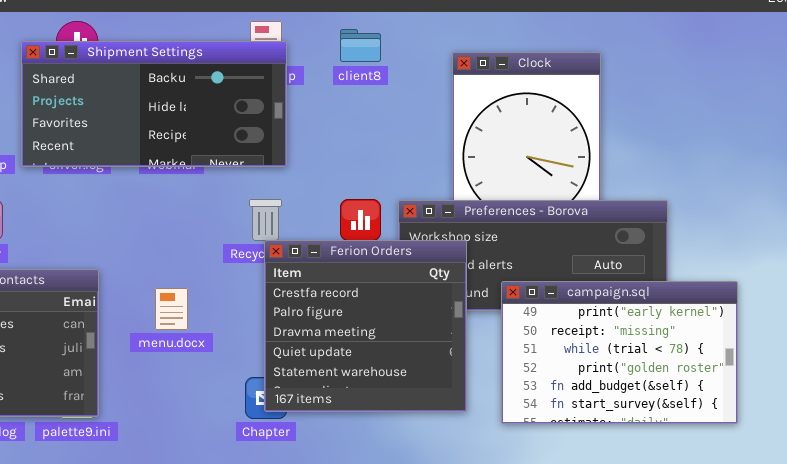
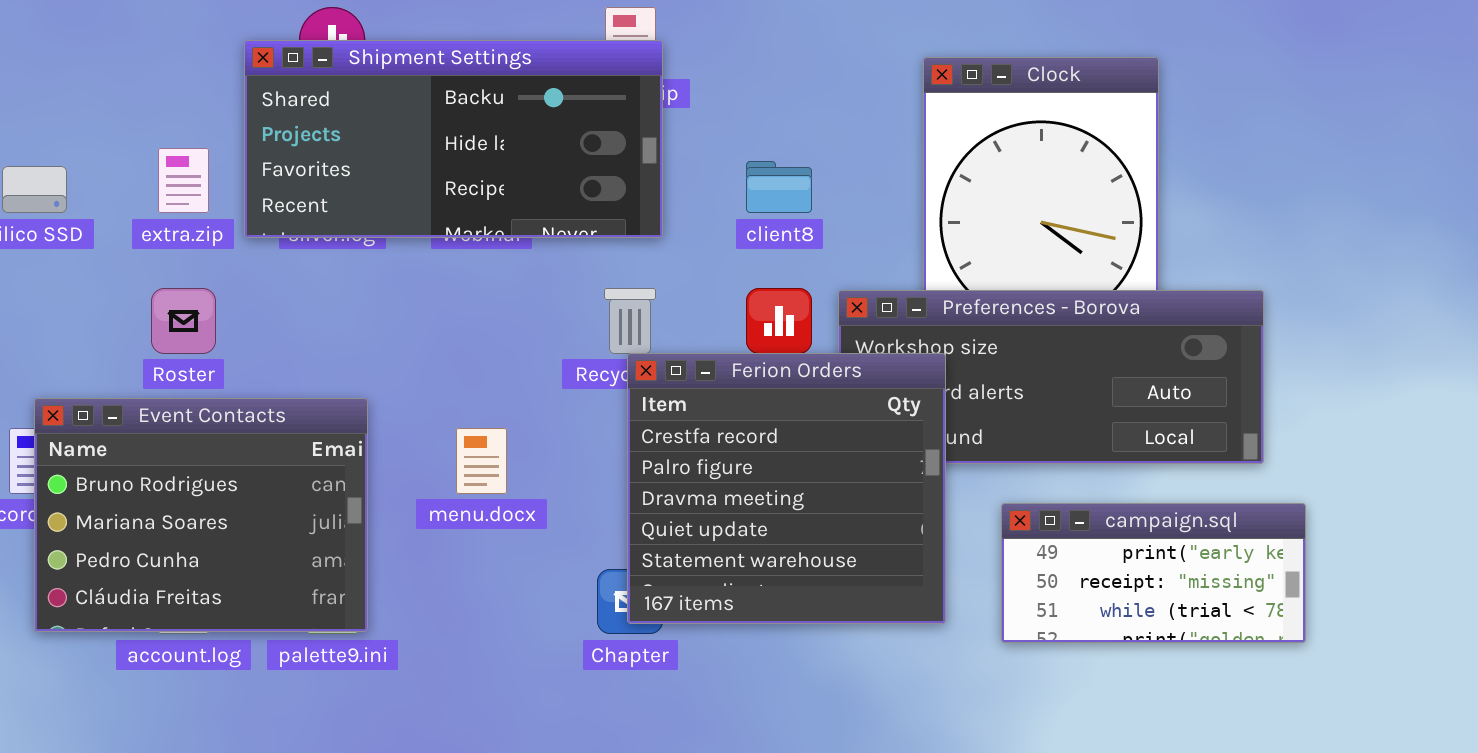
client8: [340,29,381,62] -> [746,161,812,213], moved
campaign.sql: [501,281,738,424] -> [1001,503,1306,643], resized

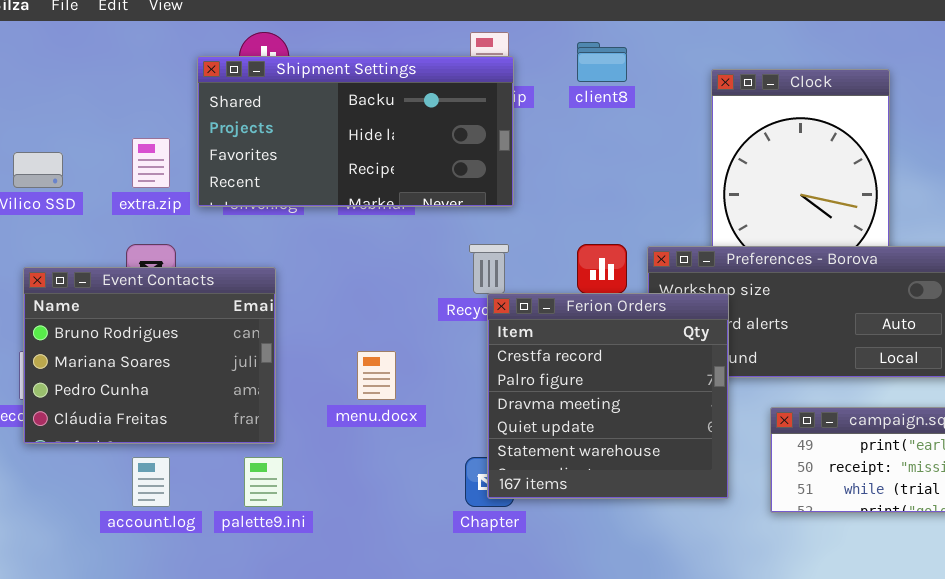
client8: [746,161,812,213] -> [577,42,627,82], moved
Event Contacts: [34,398,368,632] -> [23,267,276,444], moved

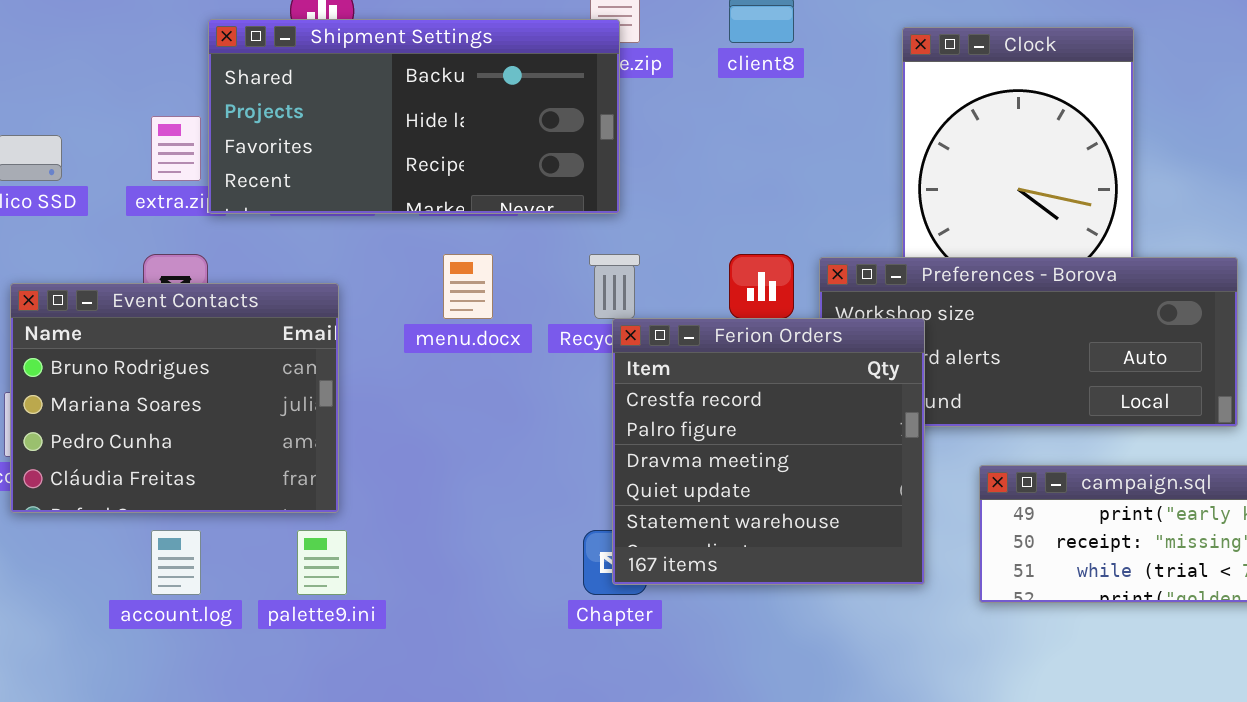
Shipment Settings: [197,56,514,207] -> [208,19,620,214], moved
menu.docx: [357,351,396,400] -> [443,254,493,319], moved

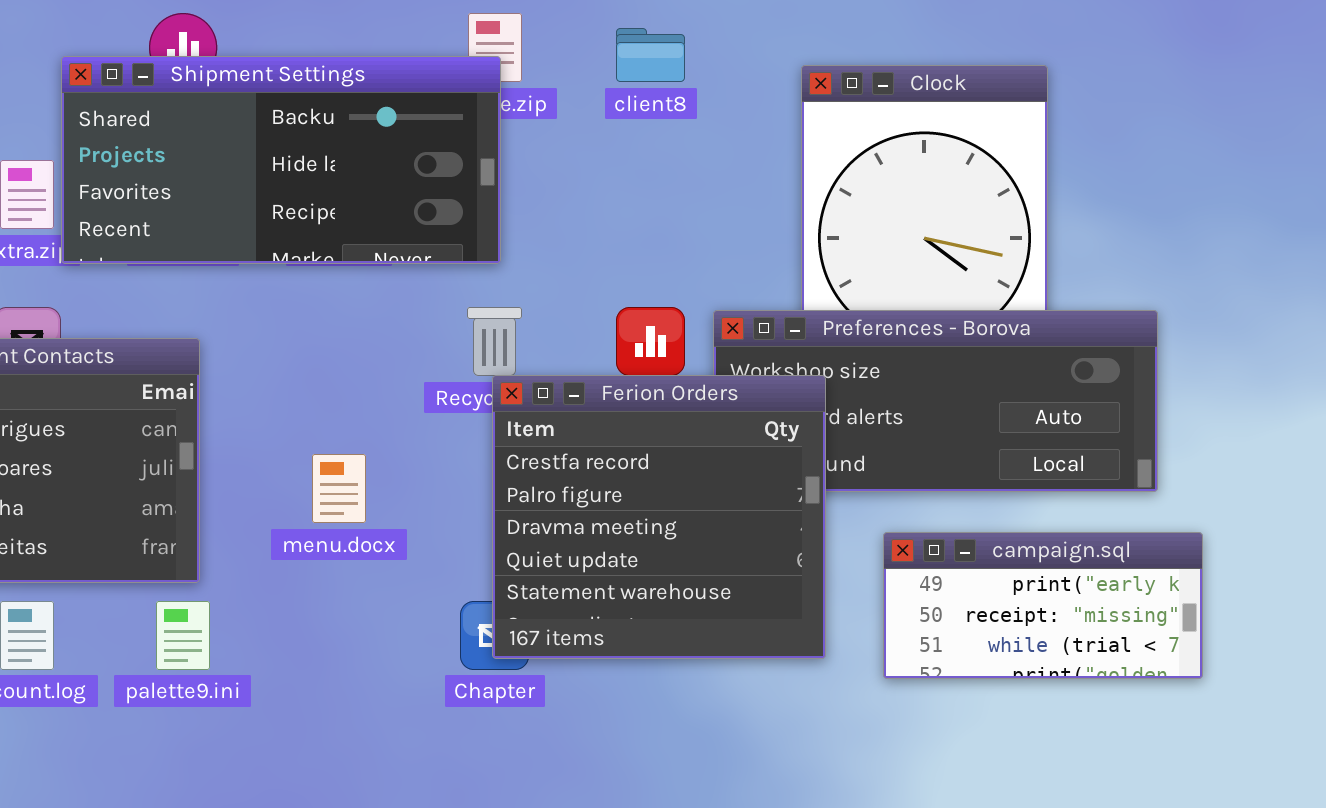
menu.docx: [443,254,493,319] -> [312,454,366,523], moved

